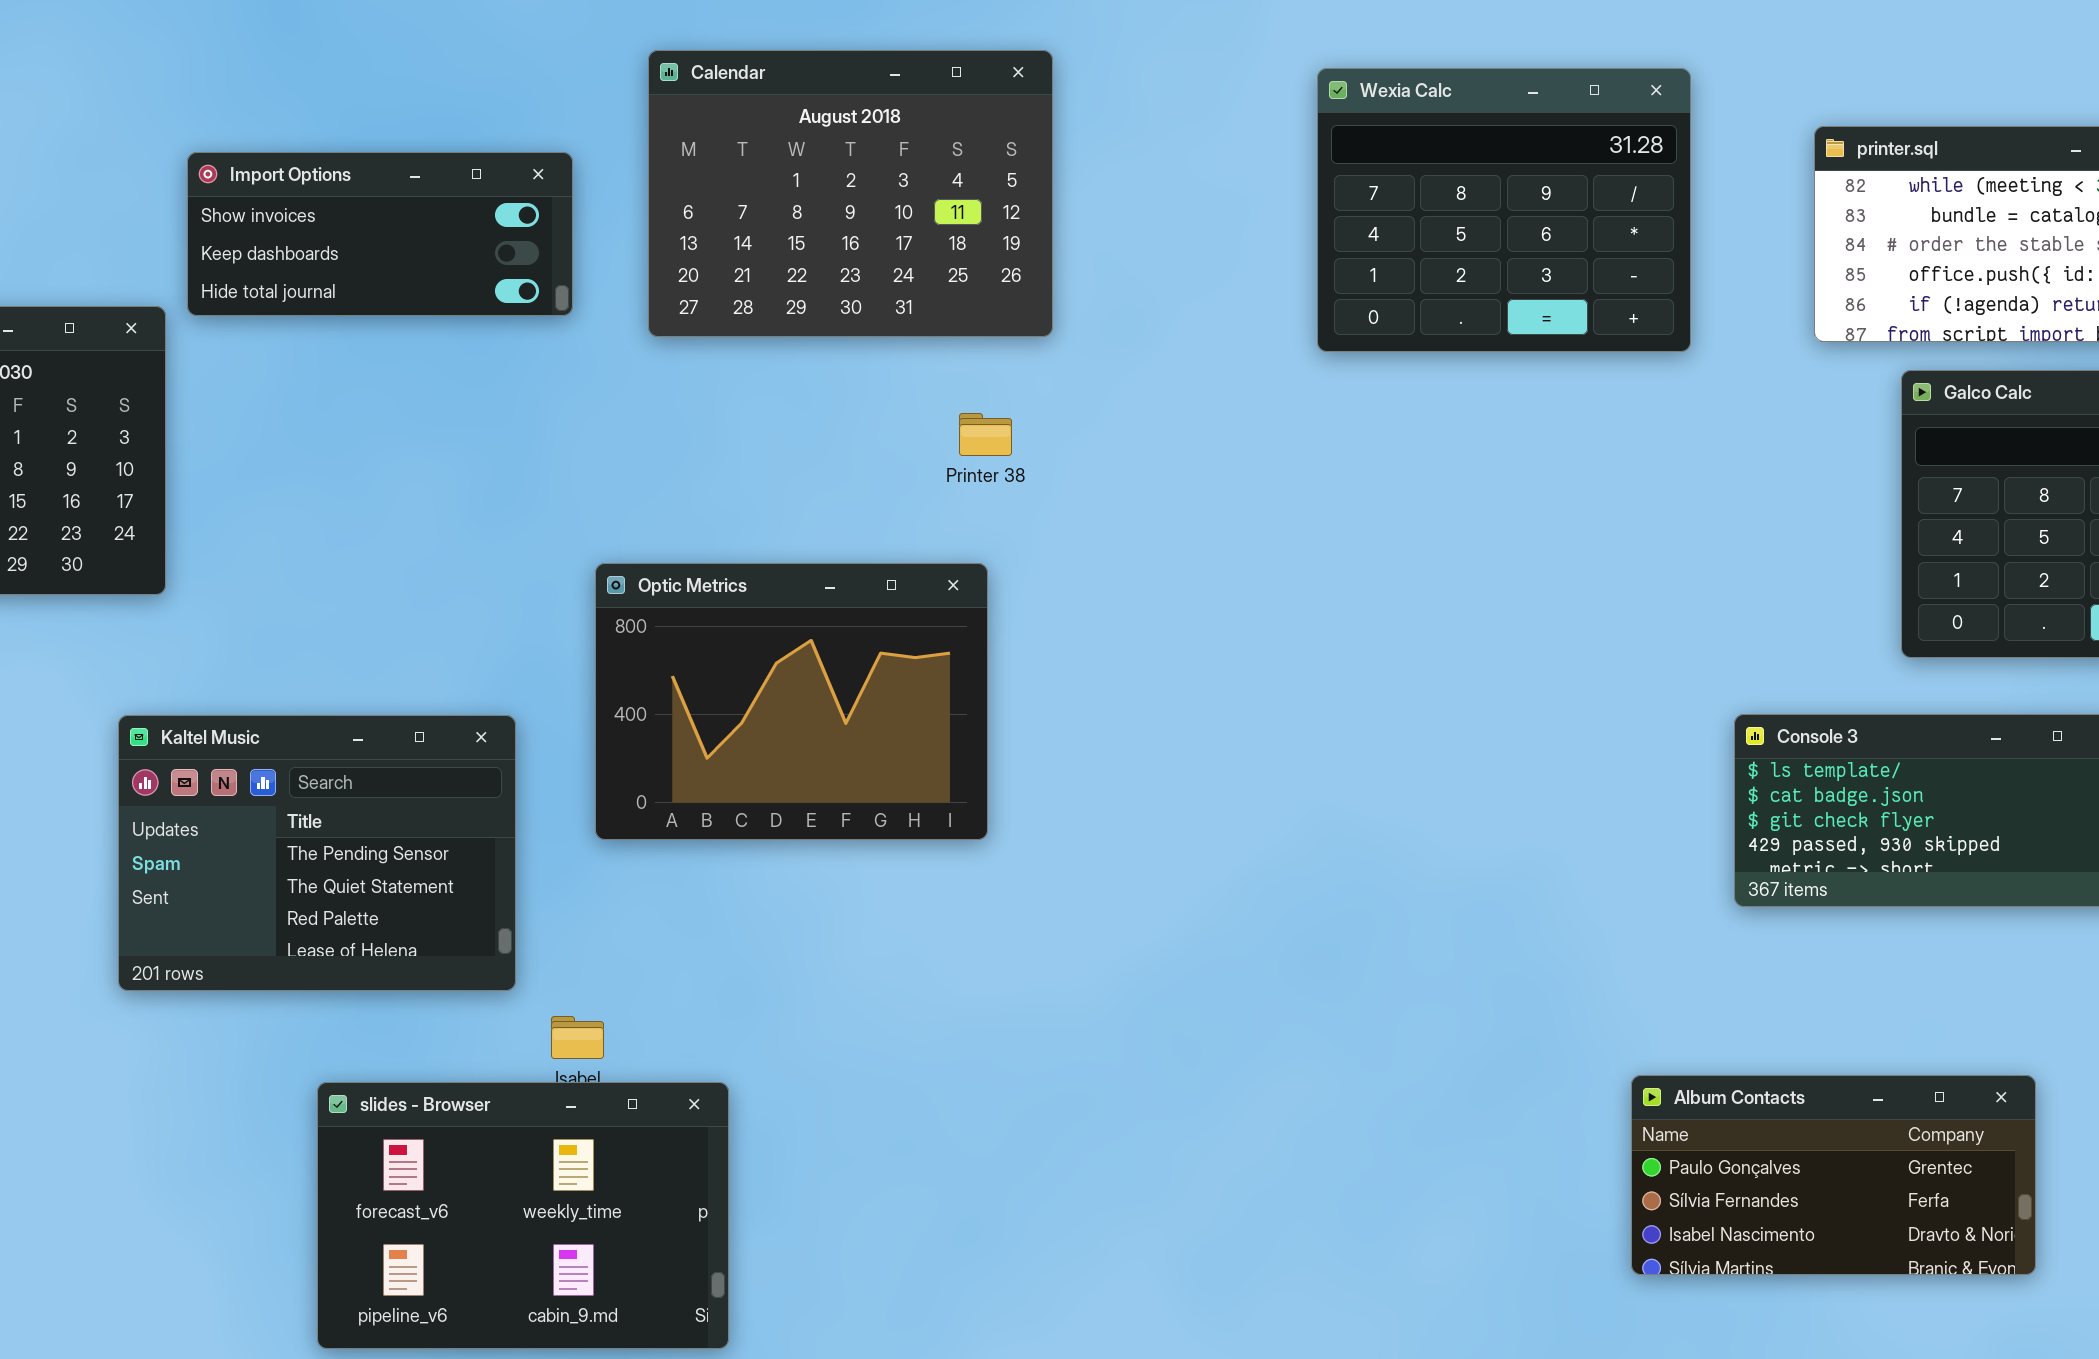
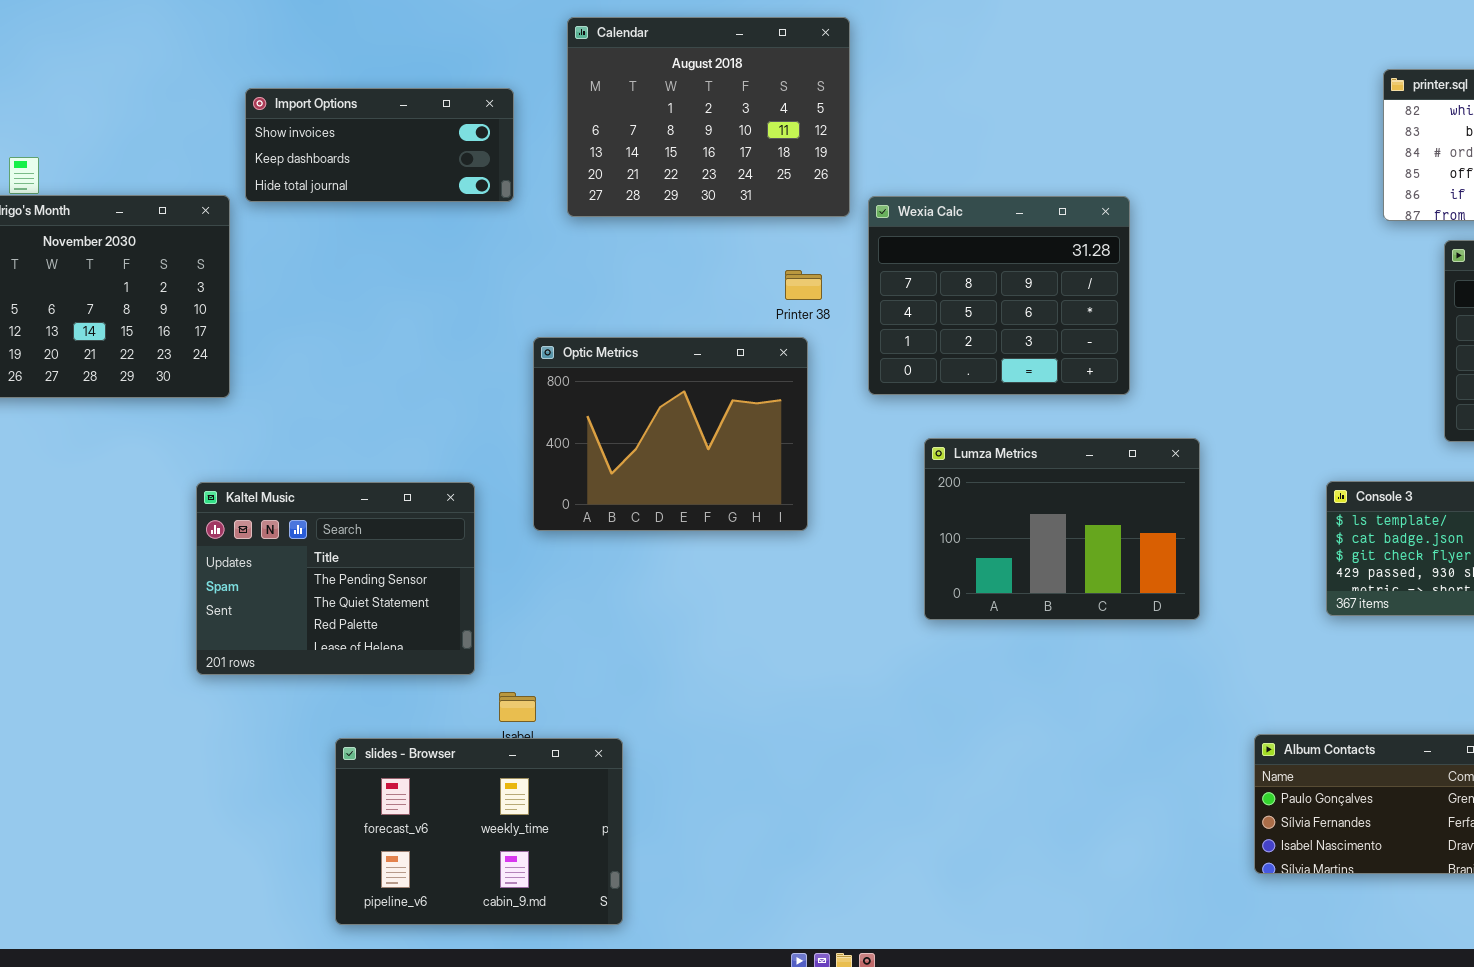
Wexia Calc: [1317,68,1691,352] -> [868,196,1130,395], moved
Optic Metrics: [595,563,988,840] -> [533,337,808,531], moved
Lumza Metrics: none -> [924,438,1200,620], opened

